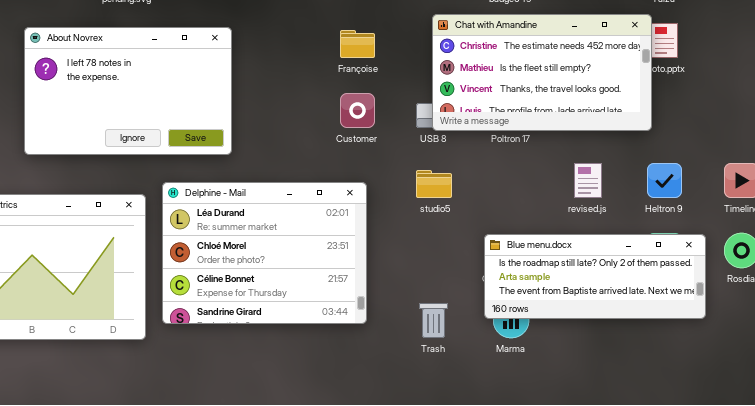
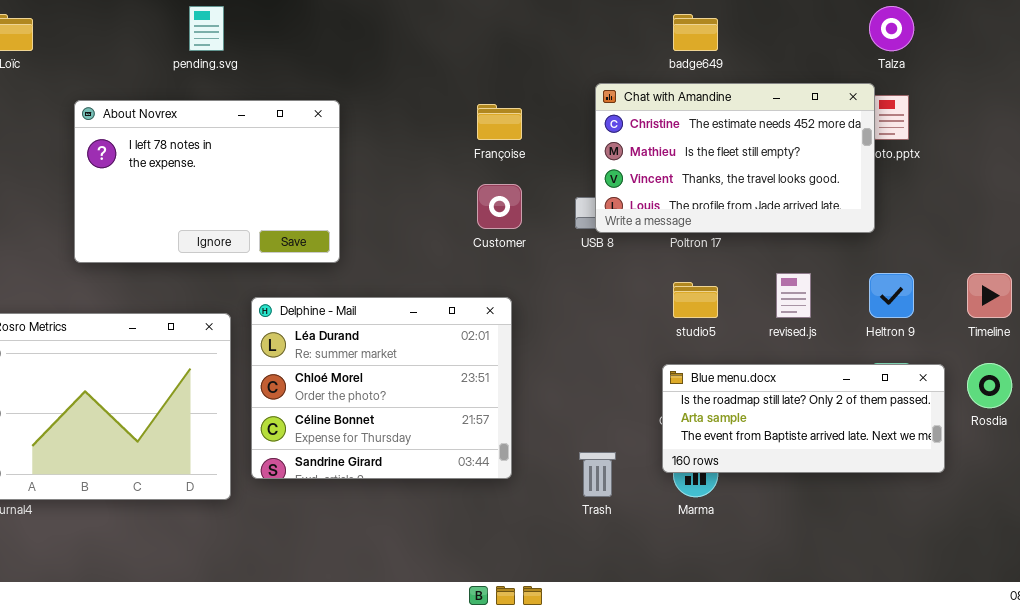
studio5: [416,170,452,198] -> [673,282,718,318], moved

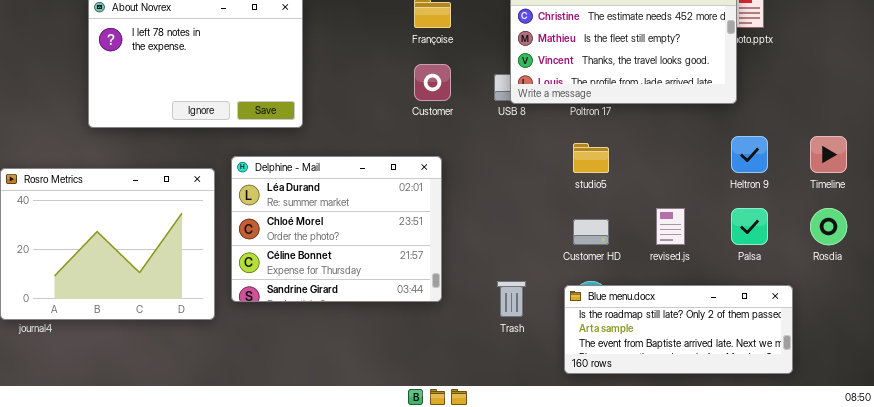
revised.js: [776,273,811,318] -> [656,208,685,245], moved
Blue menu.docx: [662,364,945,473] -> [564,285,793,374], moved

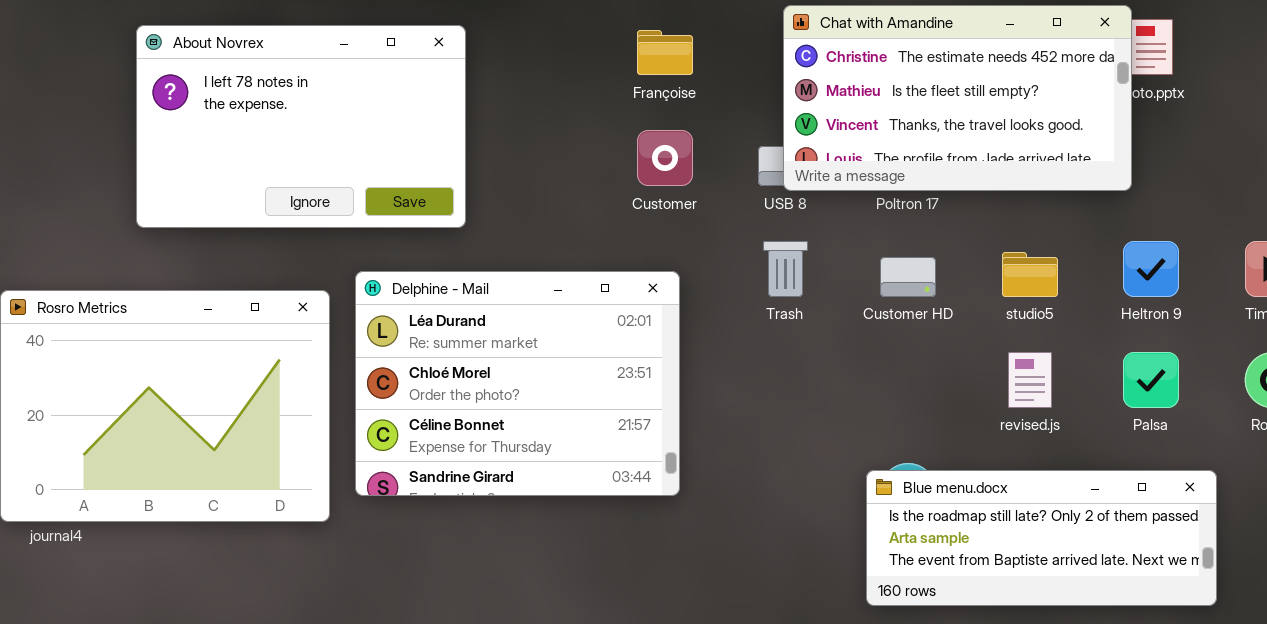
studio5: [573,143,609,173] -> [1002,252,1058,297], moved
Customer HD: [573,219,609,245] -> [880,257,936,297], moved
Trash: [497,281,526,317] -> [763,241,808,297], moved

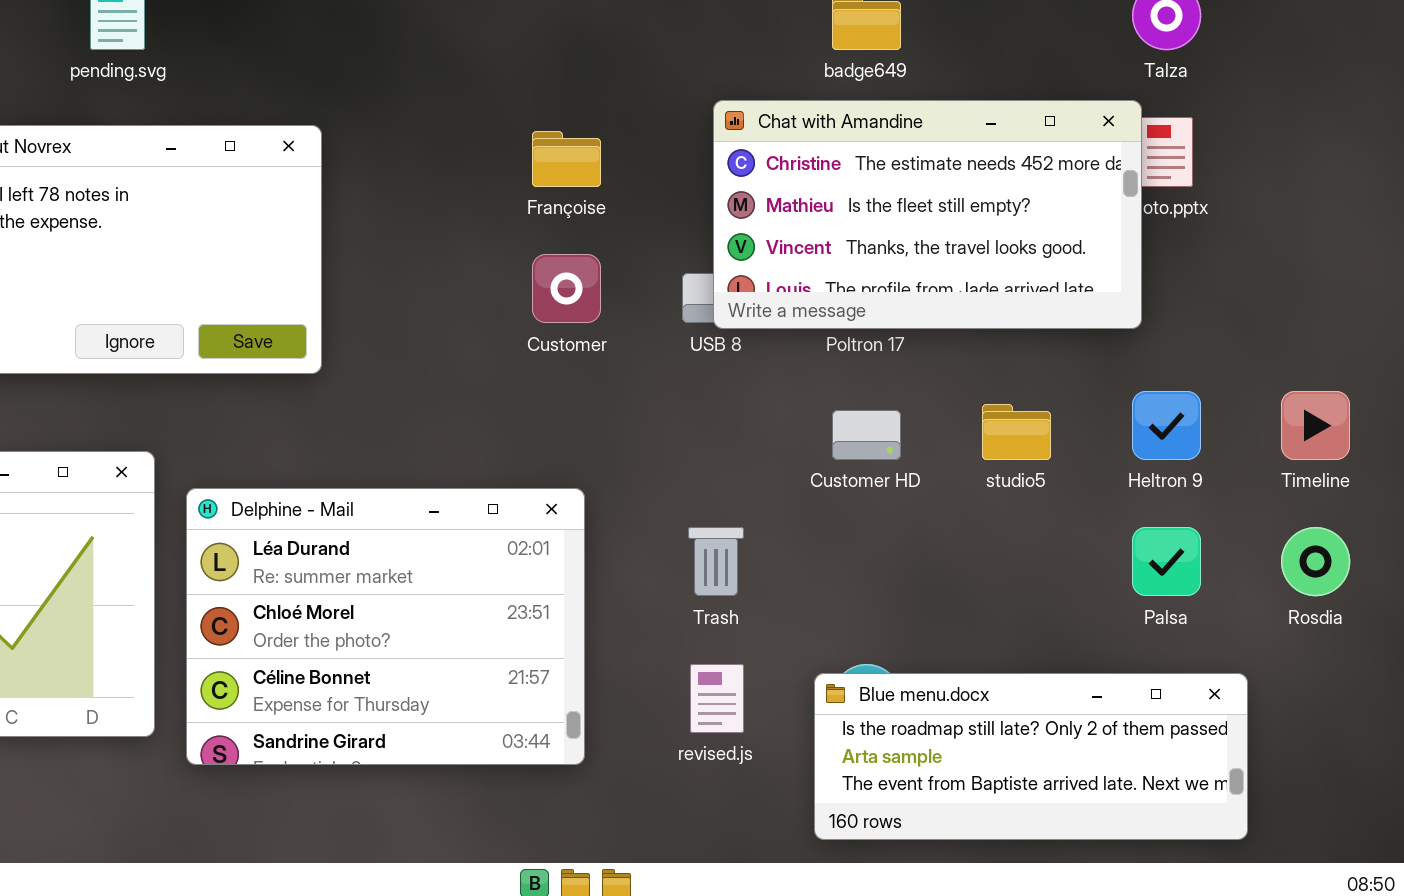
Trash: [763,241,808,297] -> [688,527,744,596], moved
Delphine - Mail: [355,271,680,496] -> [186,488,585,765], moved
revised.js: [1008,352,1052,408] -> [690,664,744,733], moved

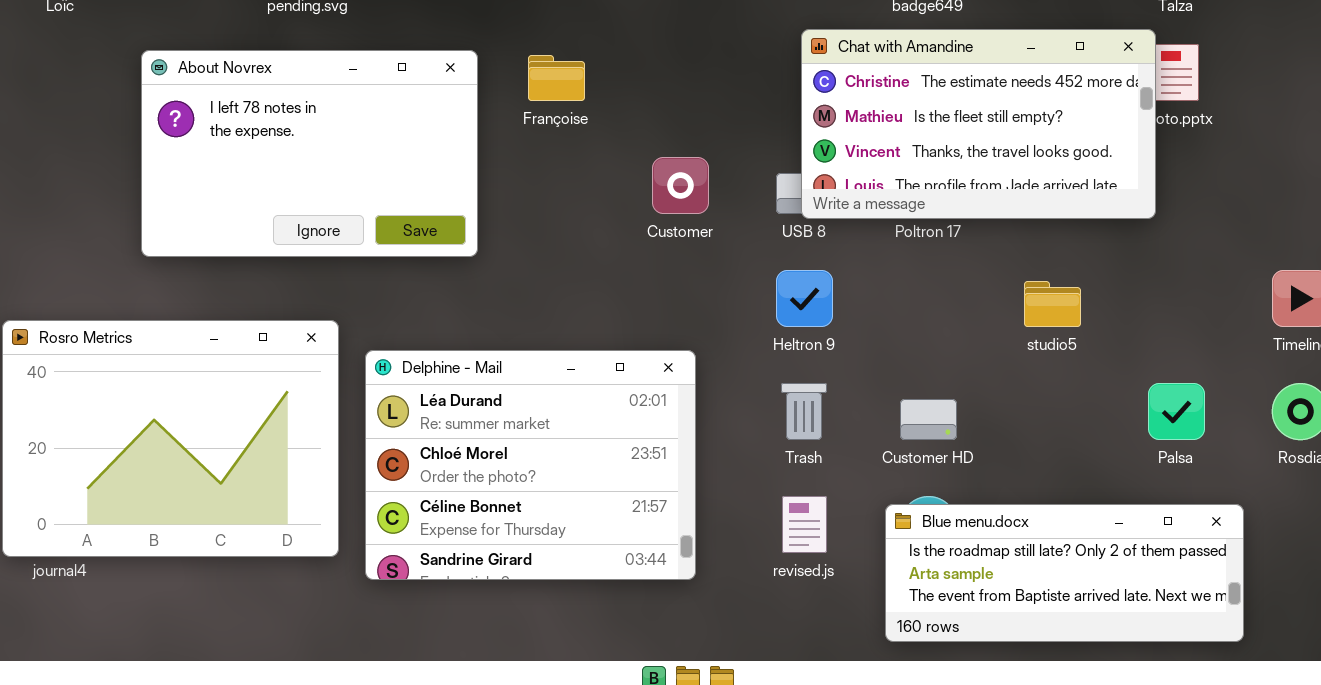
Françoise: [532,131,601,187] -> [528,55,585,101], moved
Heltron 9: [1132,391,1201,460] -> [776,270,833,327], moved
Customer HD: [832,410,901,460] -> [900,399,957,440], moved

